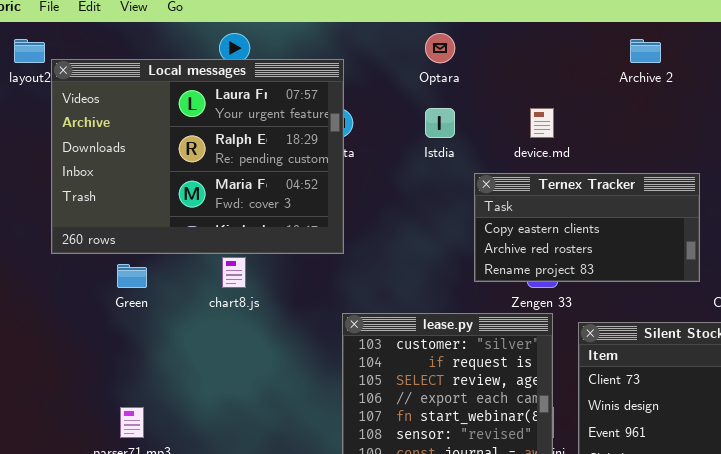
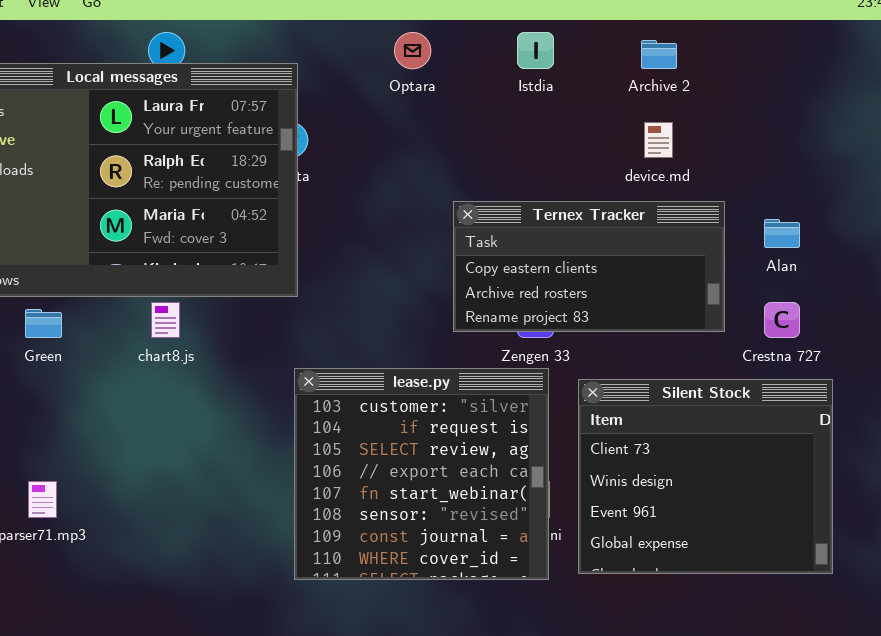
Istdia: [425,108,455,138] -> [517,32,554,69], moved
device.md: [530,108,554,138] -> [644,122,673,158], moved

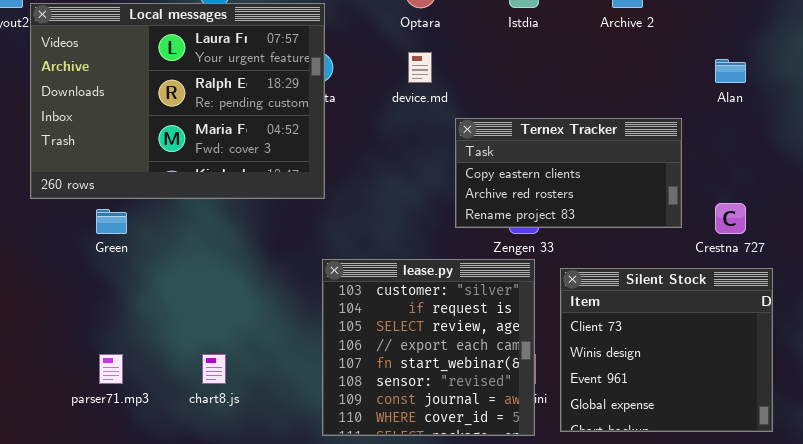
device.md: [644,122,673,158] -> [408,52,432,83], moved
Alan: [764,219,800,248] -> [715,59,746,83], moved
chart8.js: [151,302,180,338] -> [202,354,226,384], moved

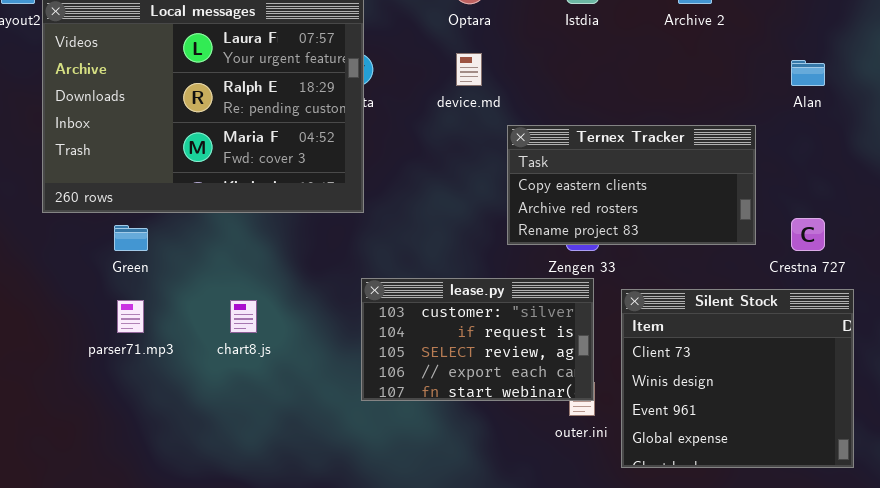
lease.py: [322,259,535,436] -> [361,278,594,401], resized
parser71.mp3: [99,354,123,384] -> [117,300,144,333], moved
chart8.js: [202,354,226,384] -> [230,300,257,333], moved

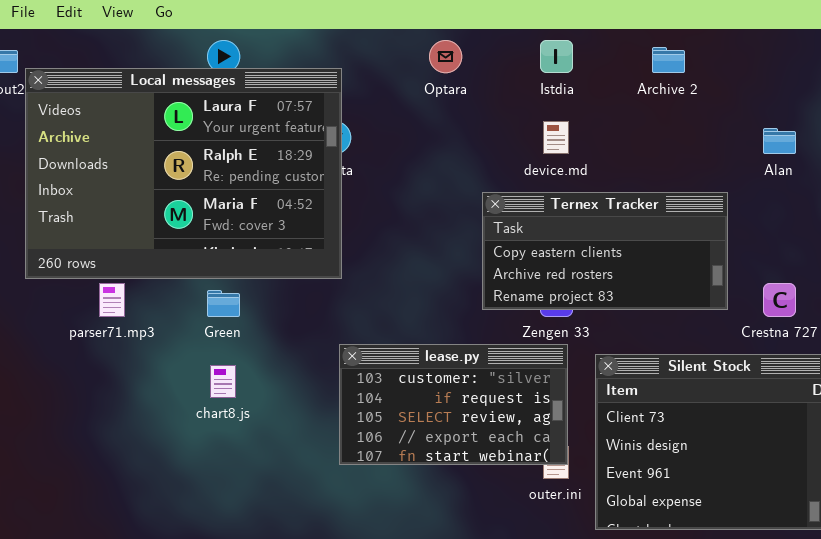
device.md: [456,53,482,86] -> [543,121,569,154], moved
Green: [114,225,148,251] -> [207,290,240,317], moved
parser71.mp3: [117,300,144,333] -> [99,283,125,317], moved

